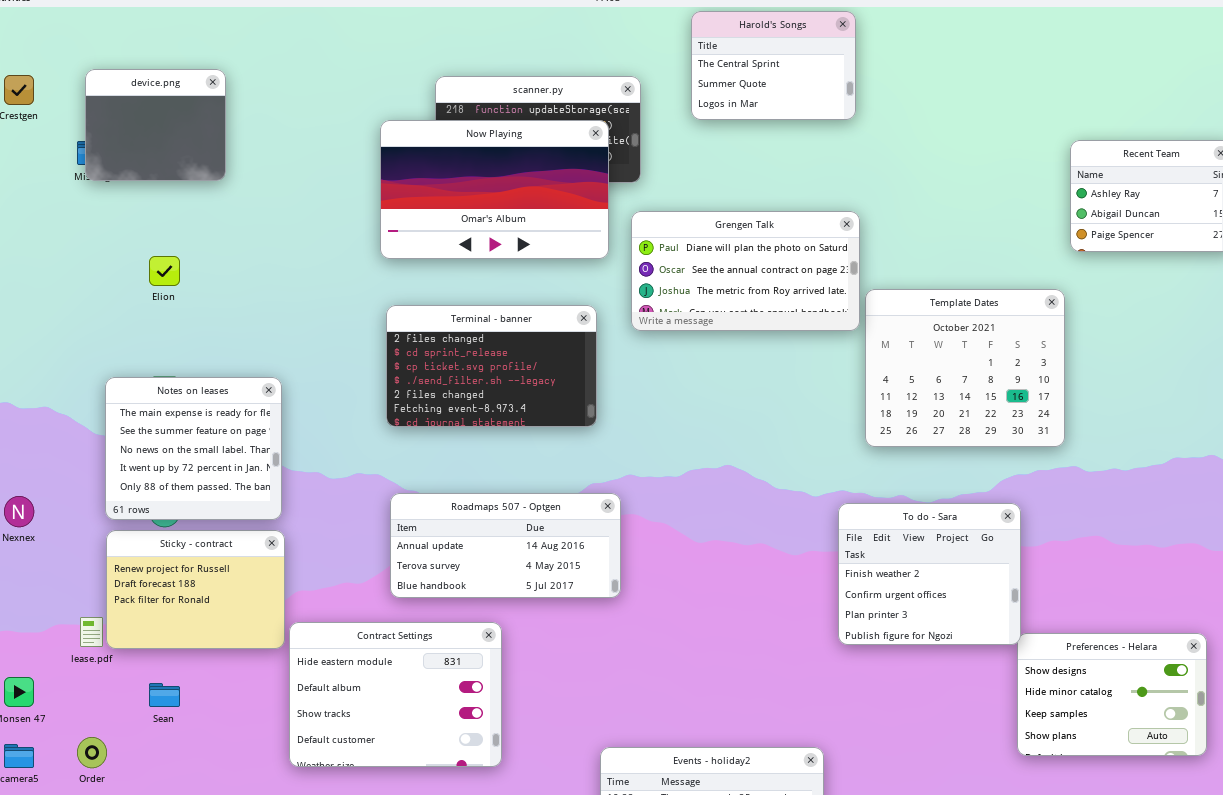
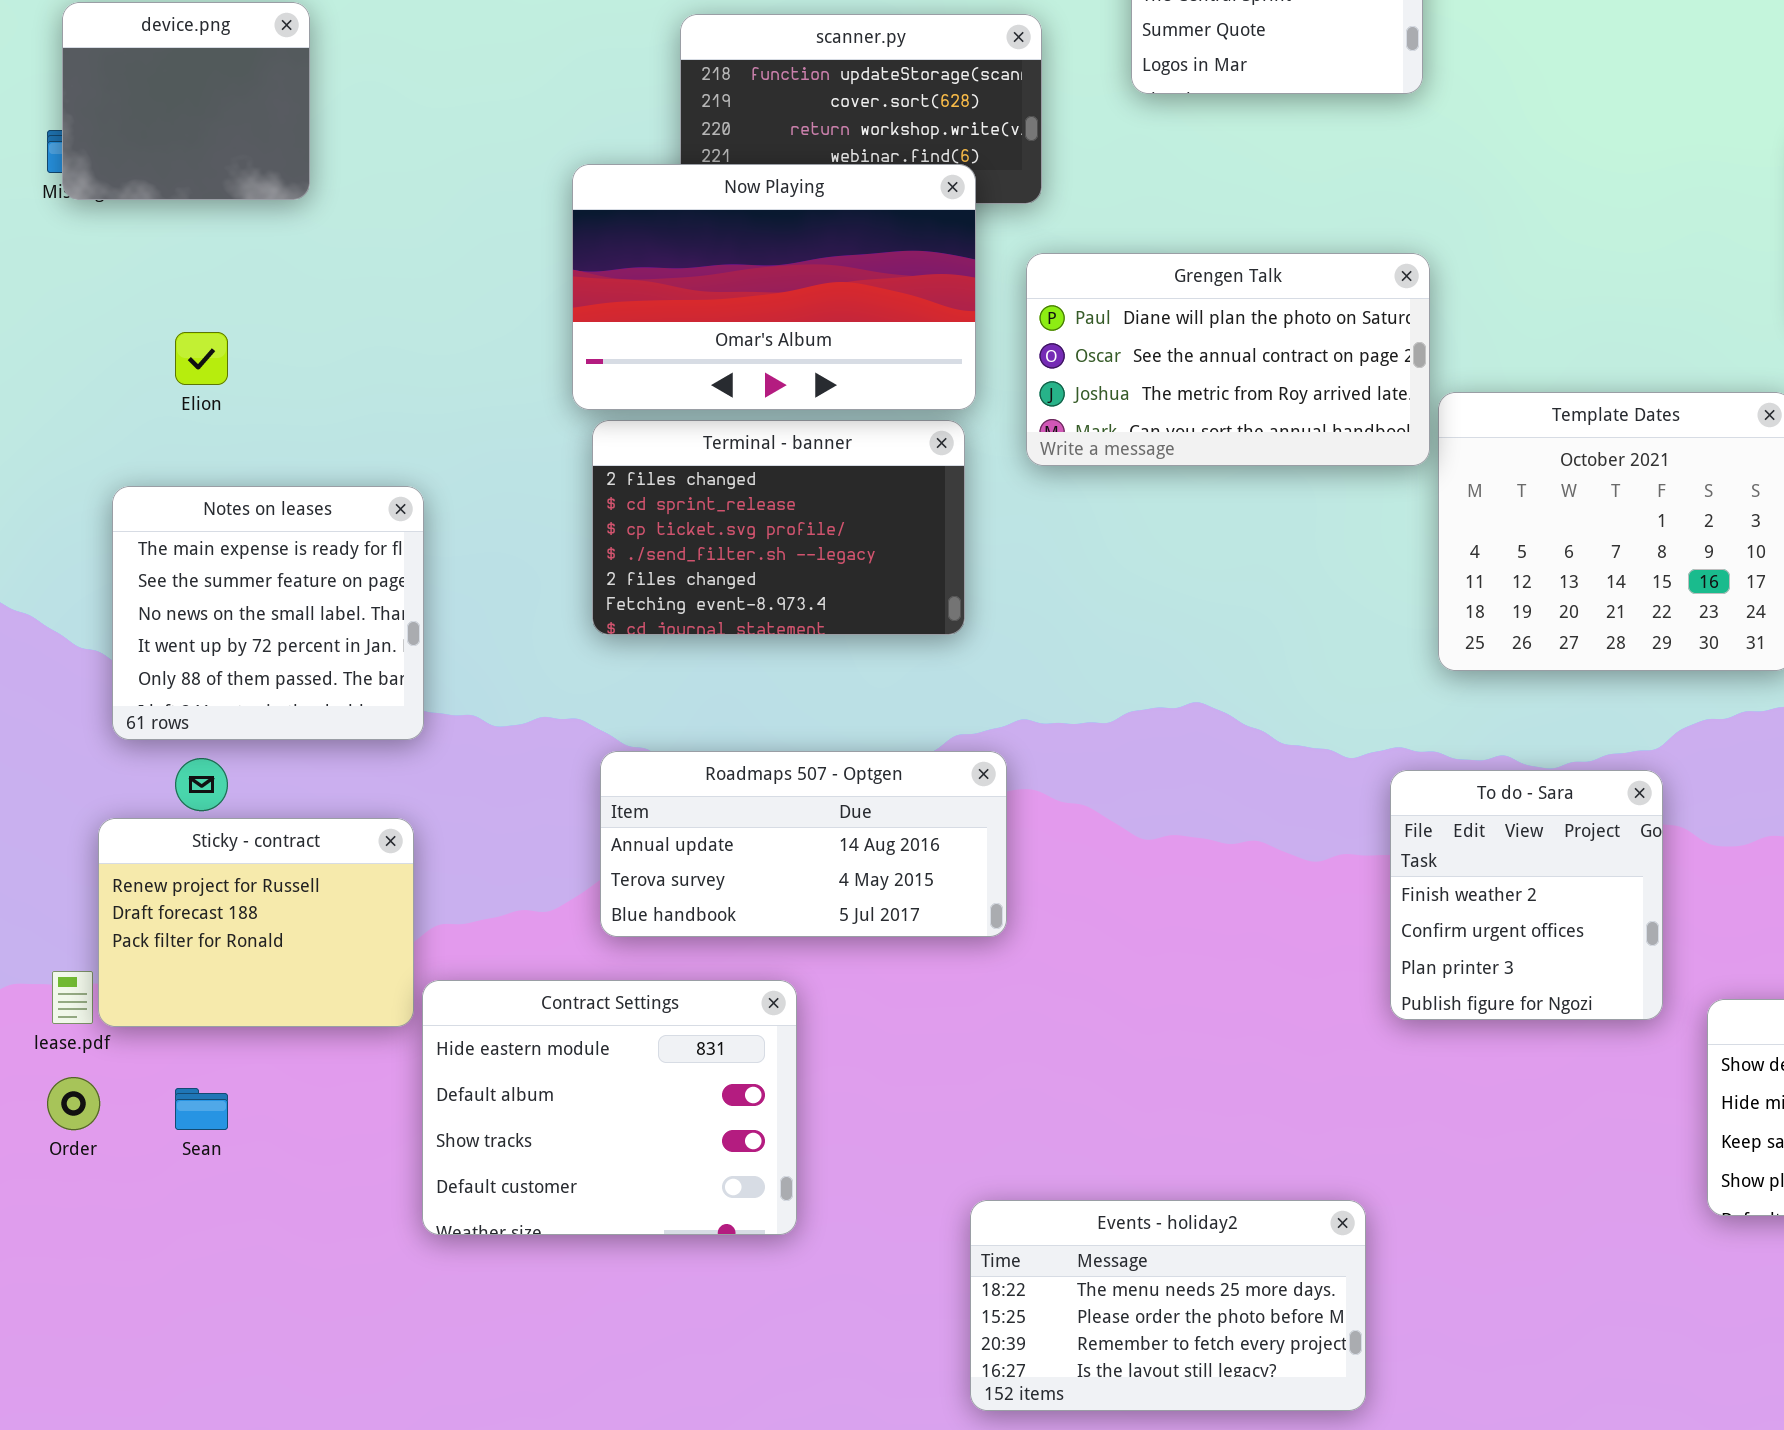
Now Playing: [380,120,609,259] -> [572,164,976,410], moved
Notes on leases: [105,377,282,520] -> [112,486,424,740], moved
To do - Sara: [838,503,1021,645] -> [1390,770,1663,1020], resized
Order: [77,737,107,768] -> [47,1077,100,1130], moved

